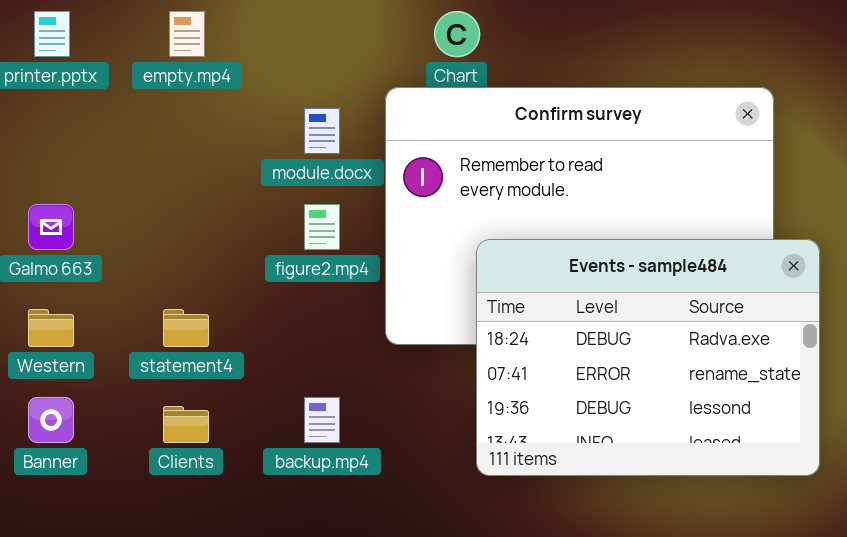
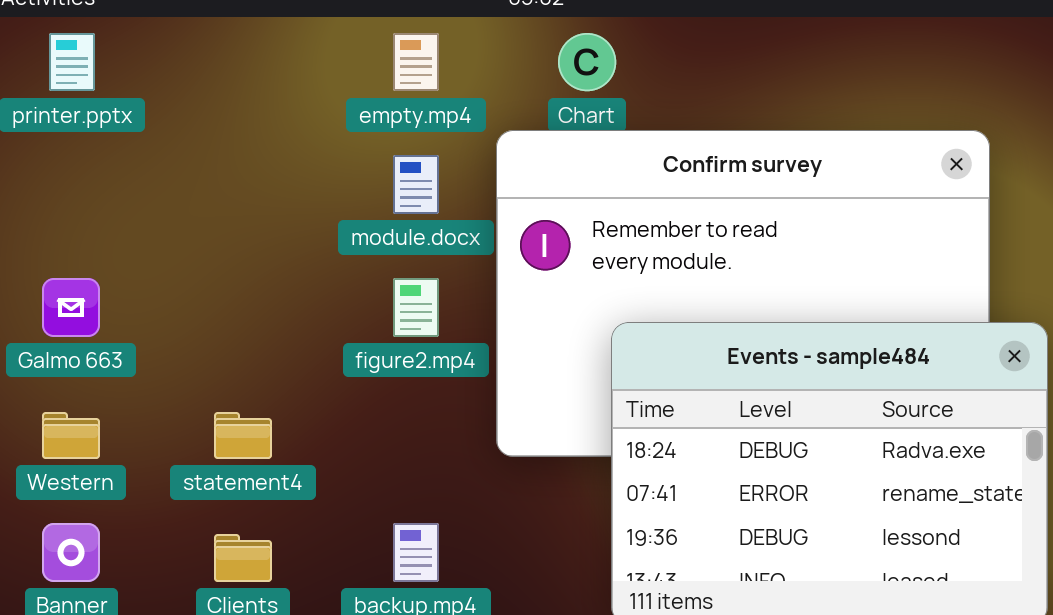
empty.mp4: [169,11,205,57] -> [393,33,439,91], moved

